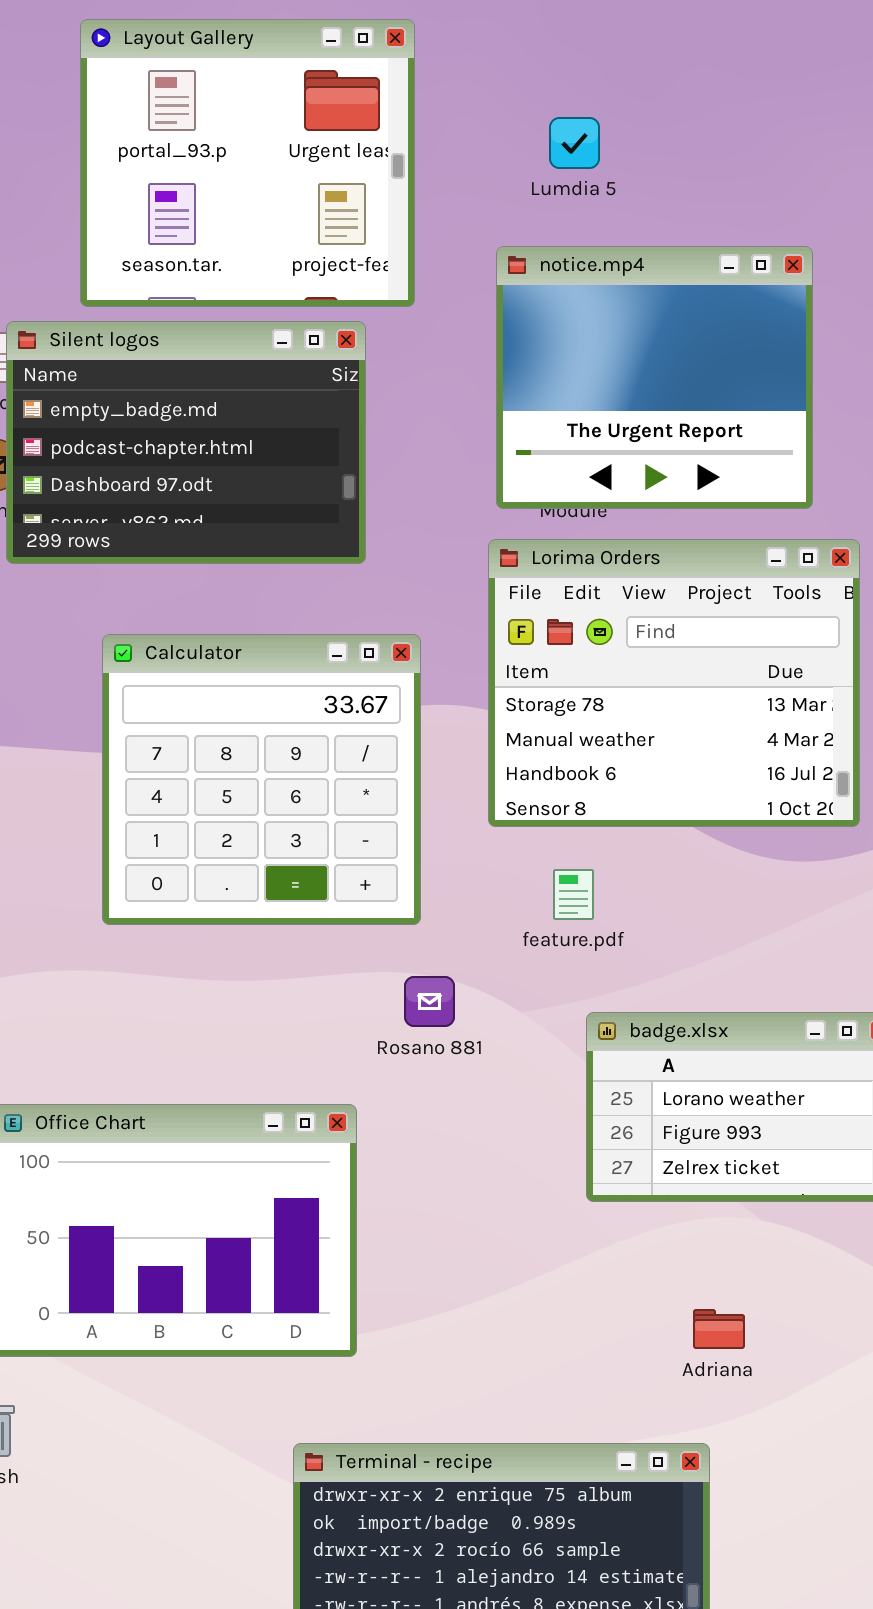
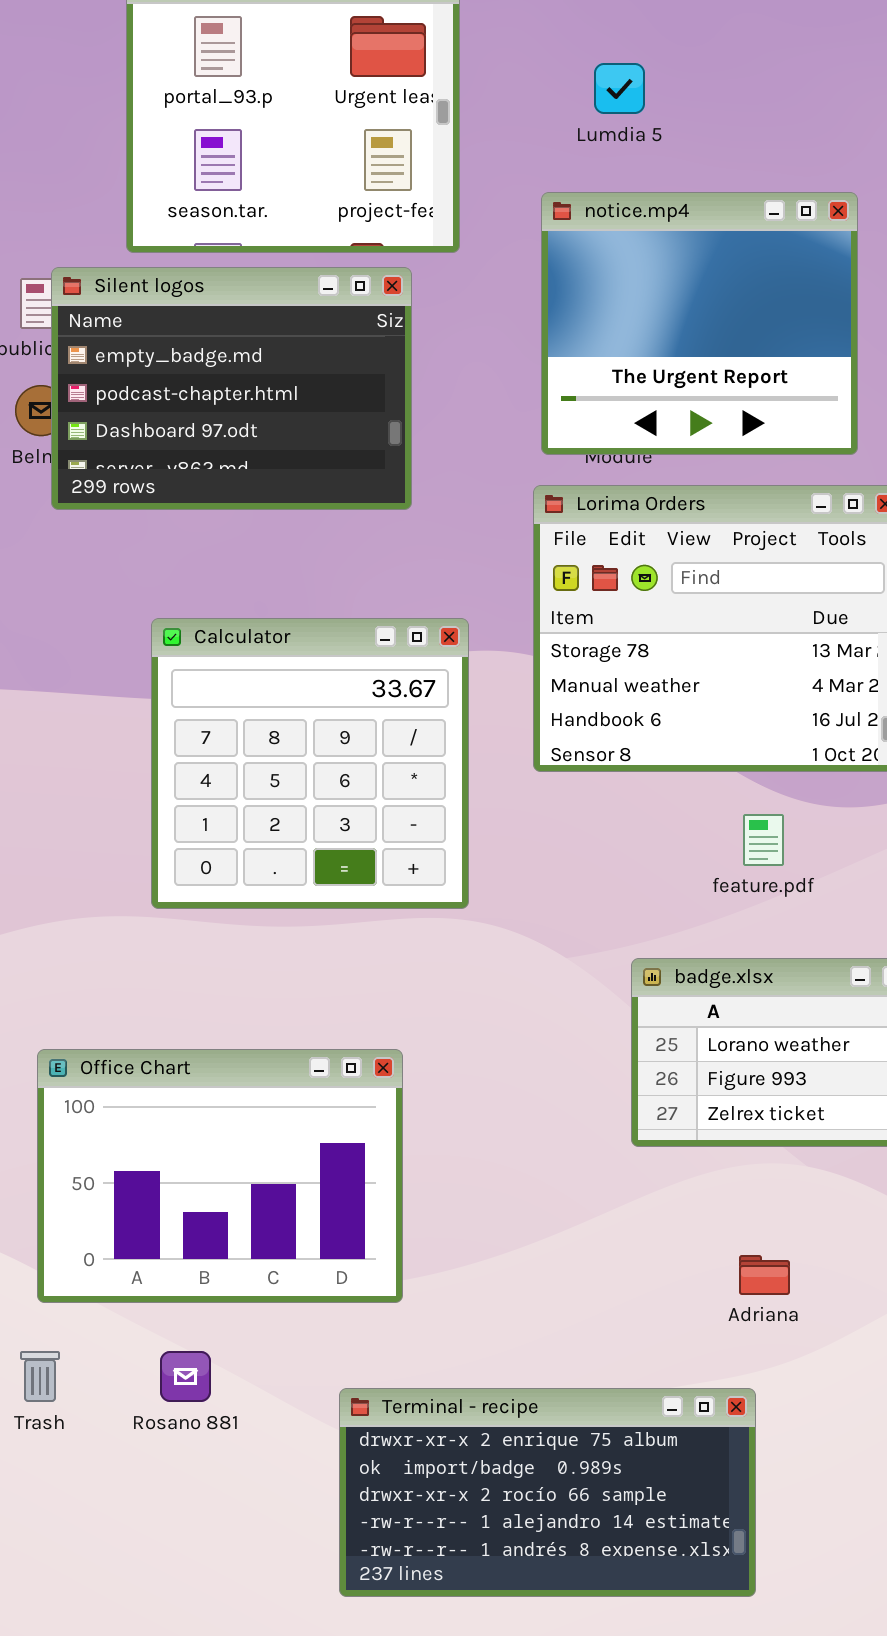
Calculator: [102,634,421,925] -> [151,618,469,909], moved
feature.pdf: [553,869,594,920] -> [743,814,784,866], moved
Rosano 881: [404,976,455,1027] -> [160,1351,211,1402], moved

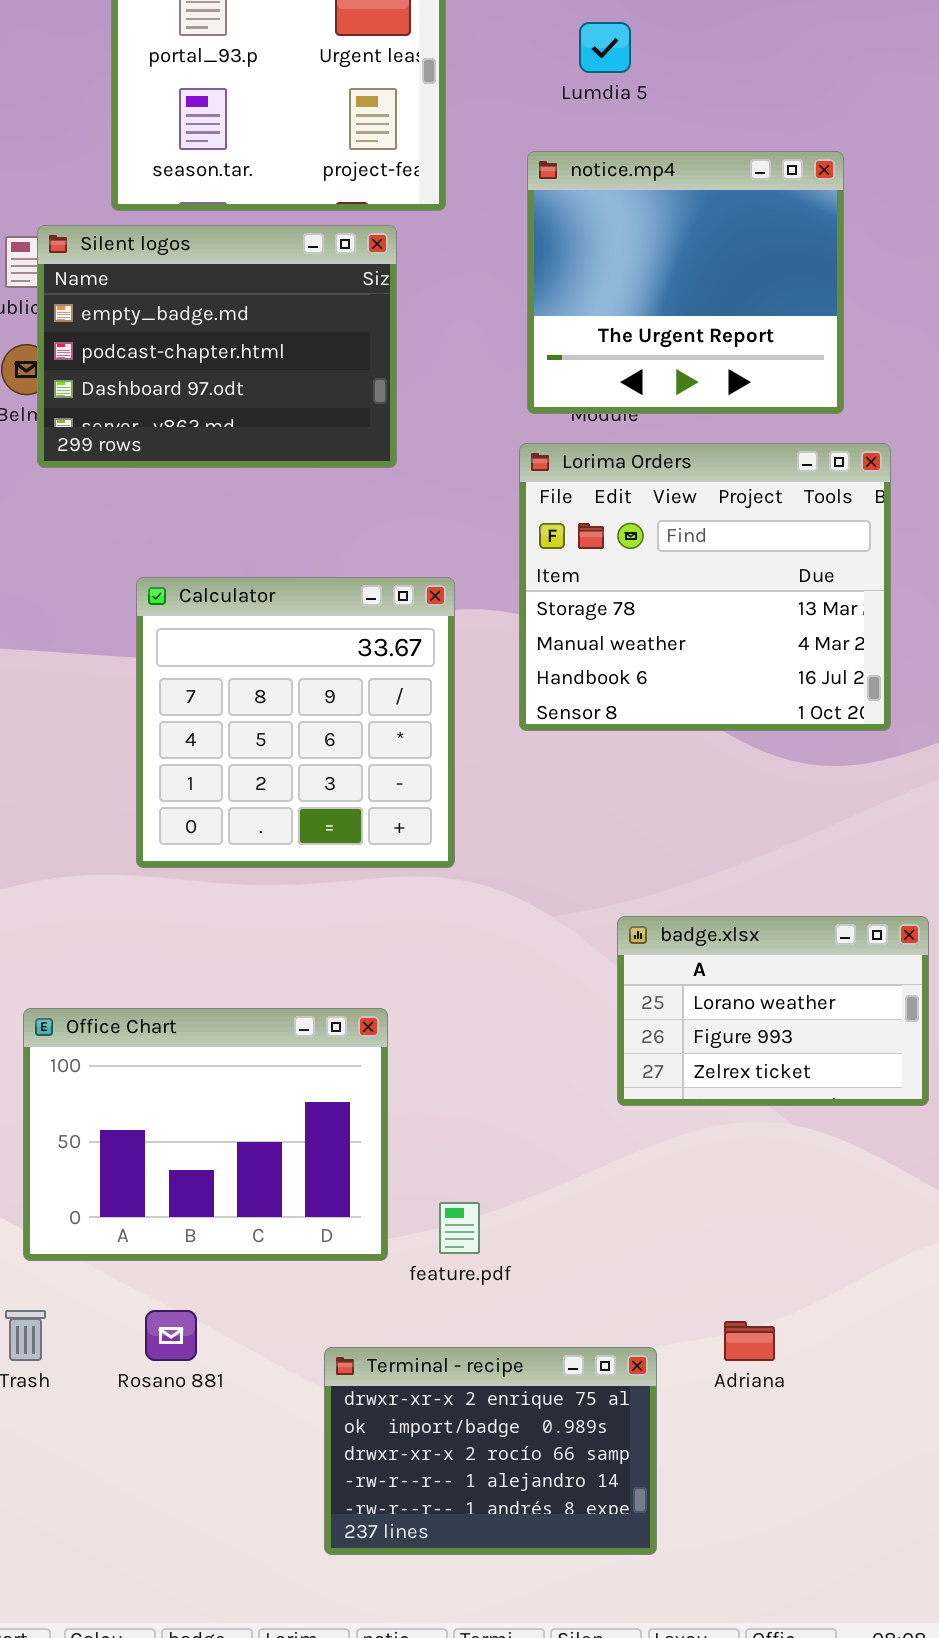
feature.pdf: [743,814,784,866] -> [439,1202,480,1254], moved
Adriana: [739,1255,790,1295] -> [724,1321,775,1361], moved
Terminal - recipe: [339,1388,756,1597] -> [324,1347,657,1555], resized

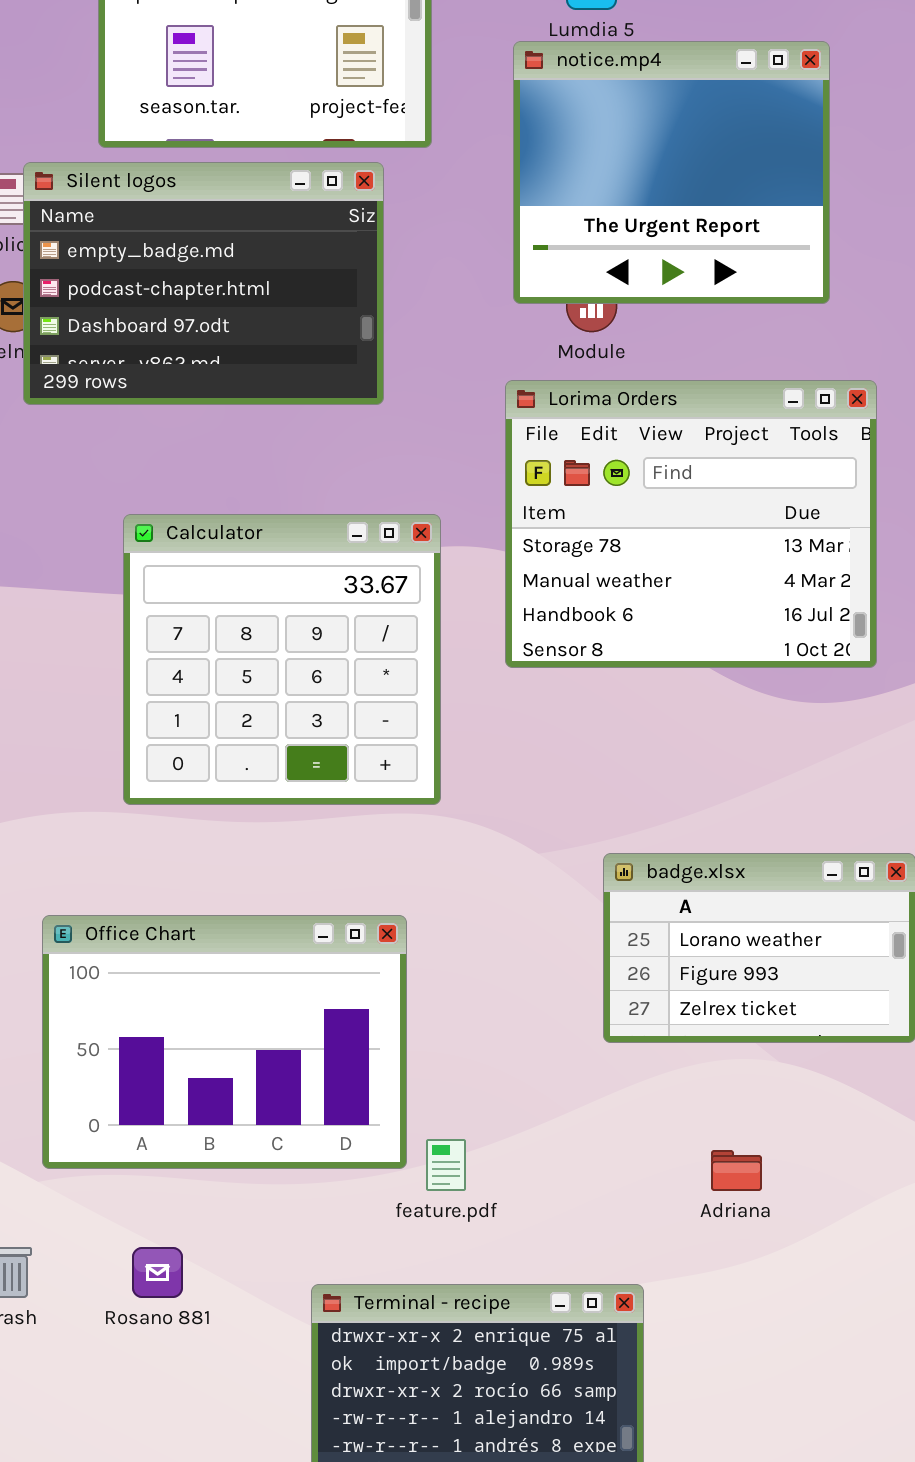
notice.mp4: [527,151,844,414] -> [513,41,830,304], moved
Office Chart: [23,1008,388,1261] -> [42,915,407,1169], moved
Adriana: [724,1321,775,1361] -> [711,1150,762,1191], moved

